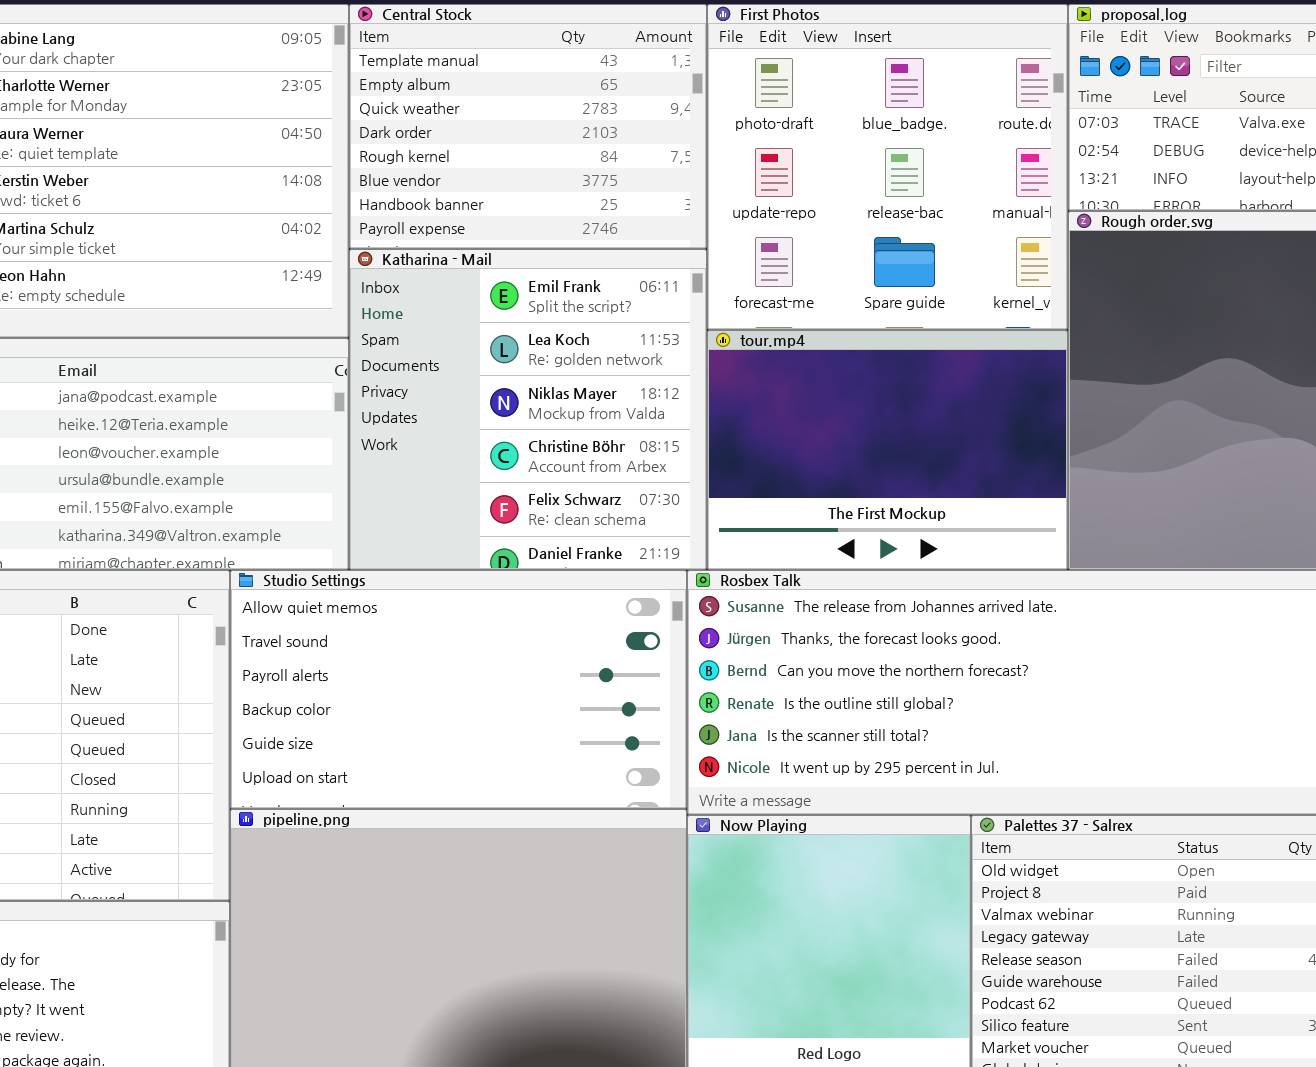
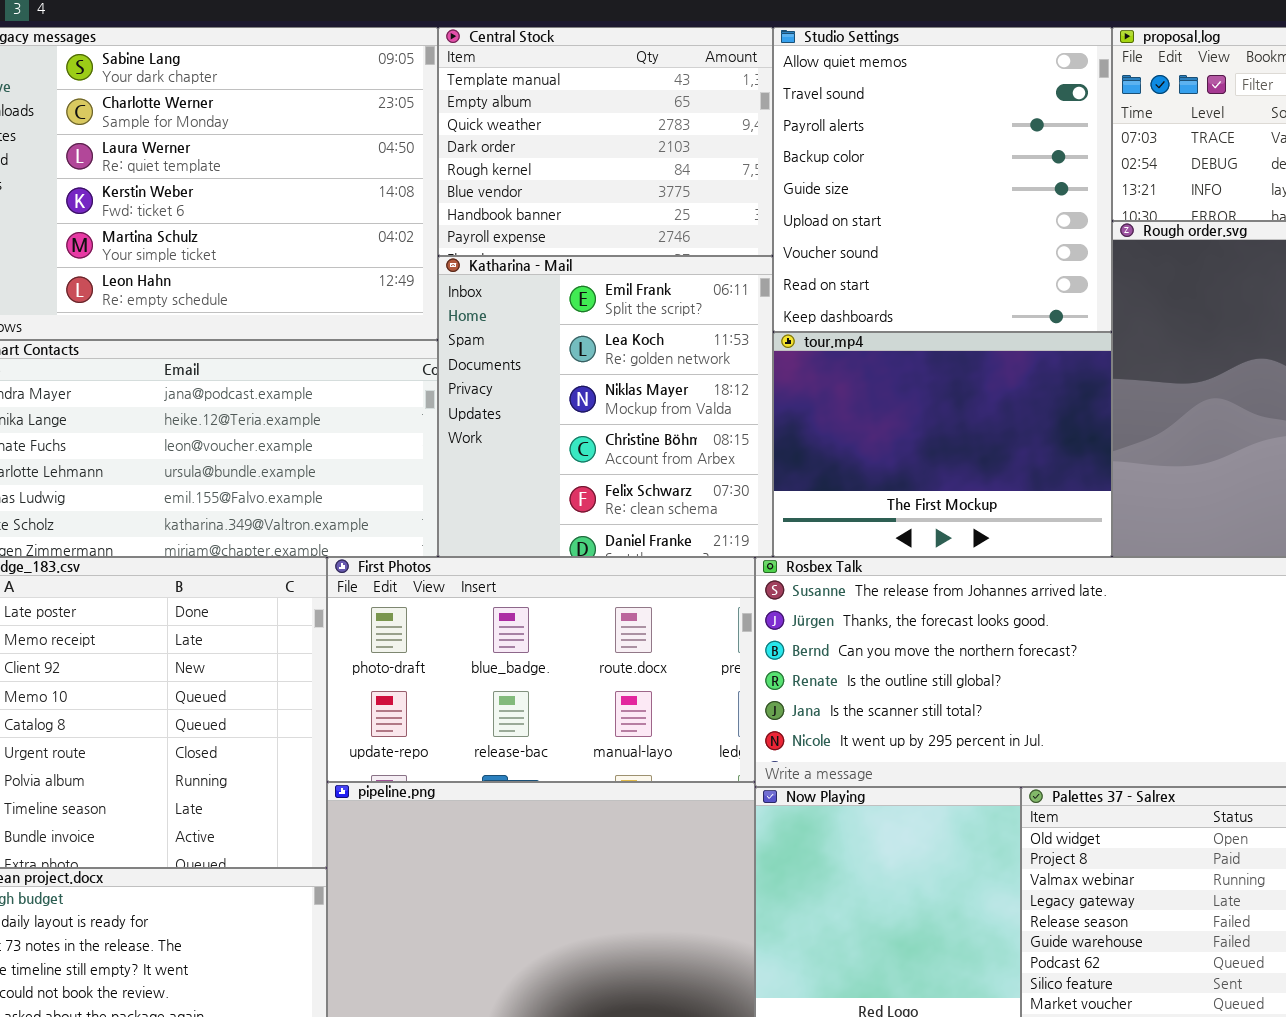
First Photos: [707,4,1068,330] -> [327,557,755,782], moved, resized
Studio Settings: [230,570,687,809] -> [773,27,1112,332], moved, resized

